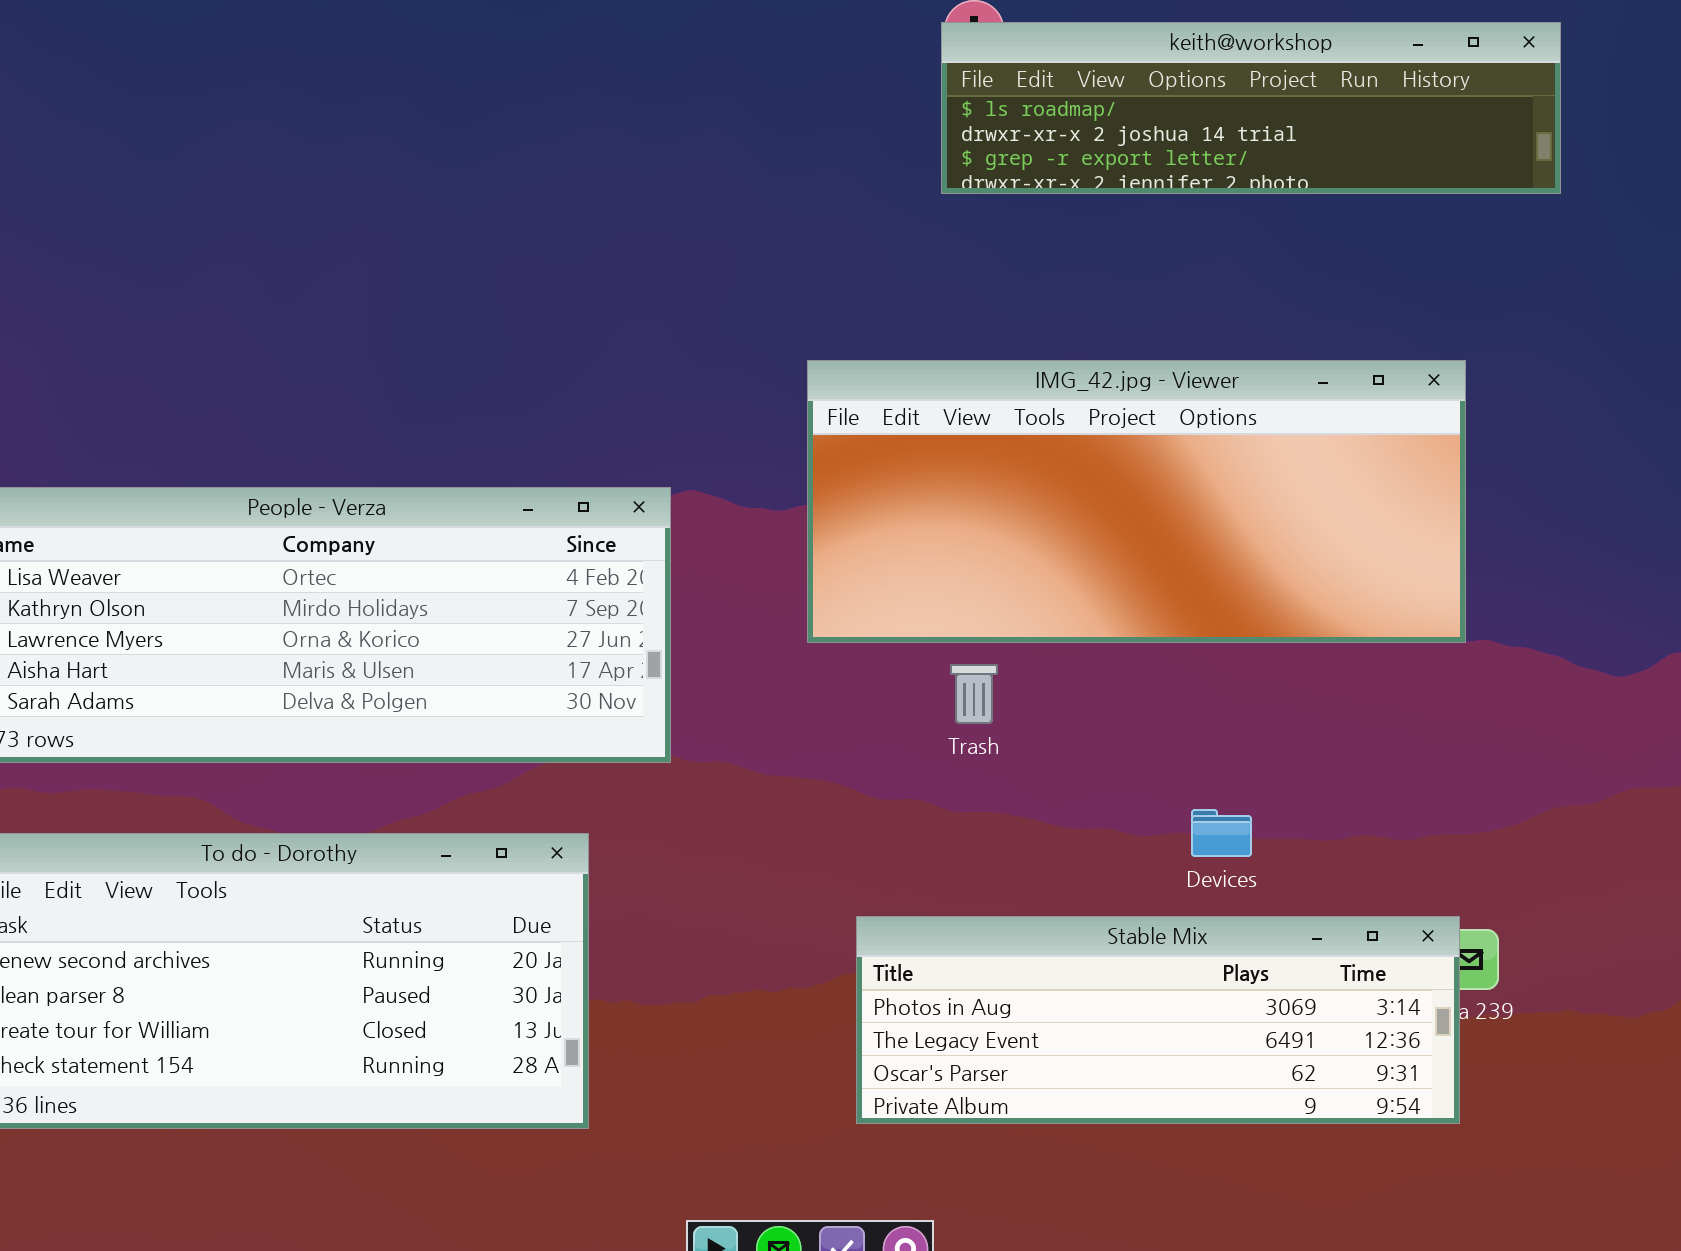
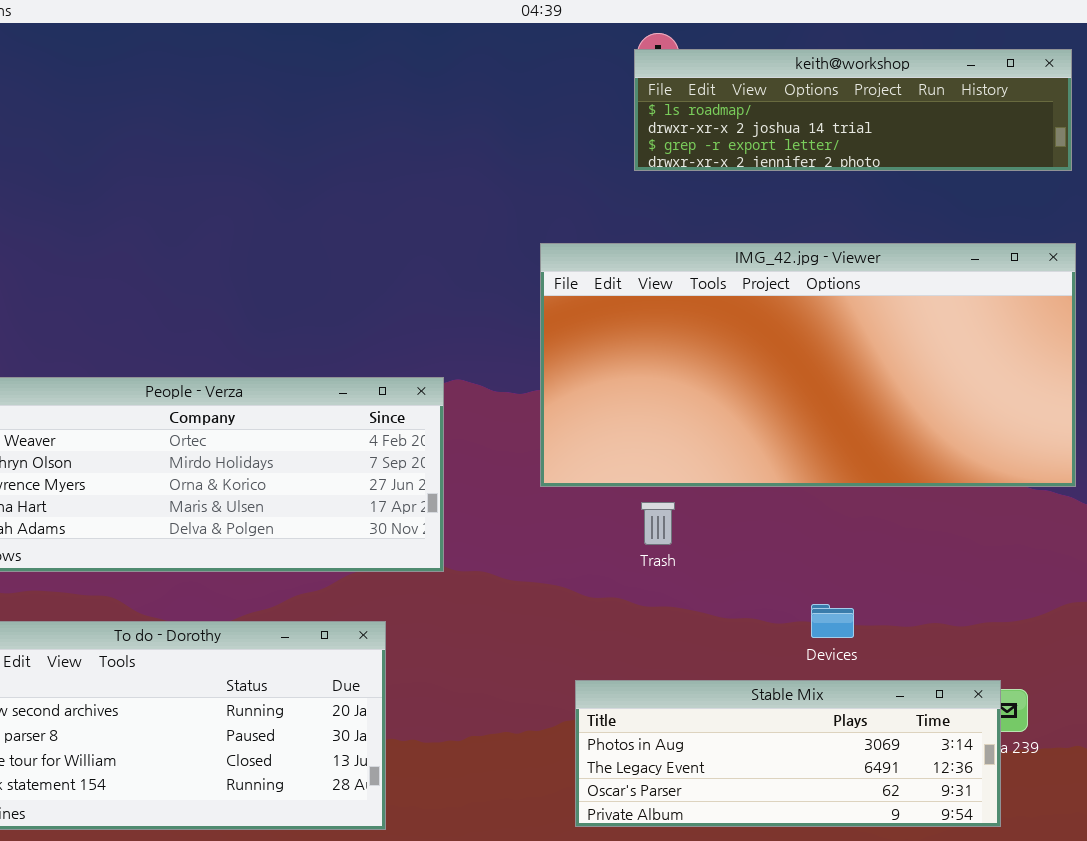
IMG_42.jpg - Viewer: [807,360,1466,643] -> [540,243,1076,487], resized

